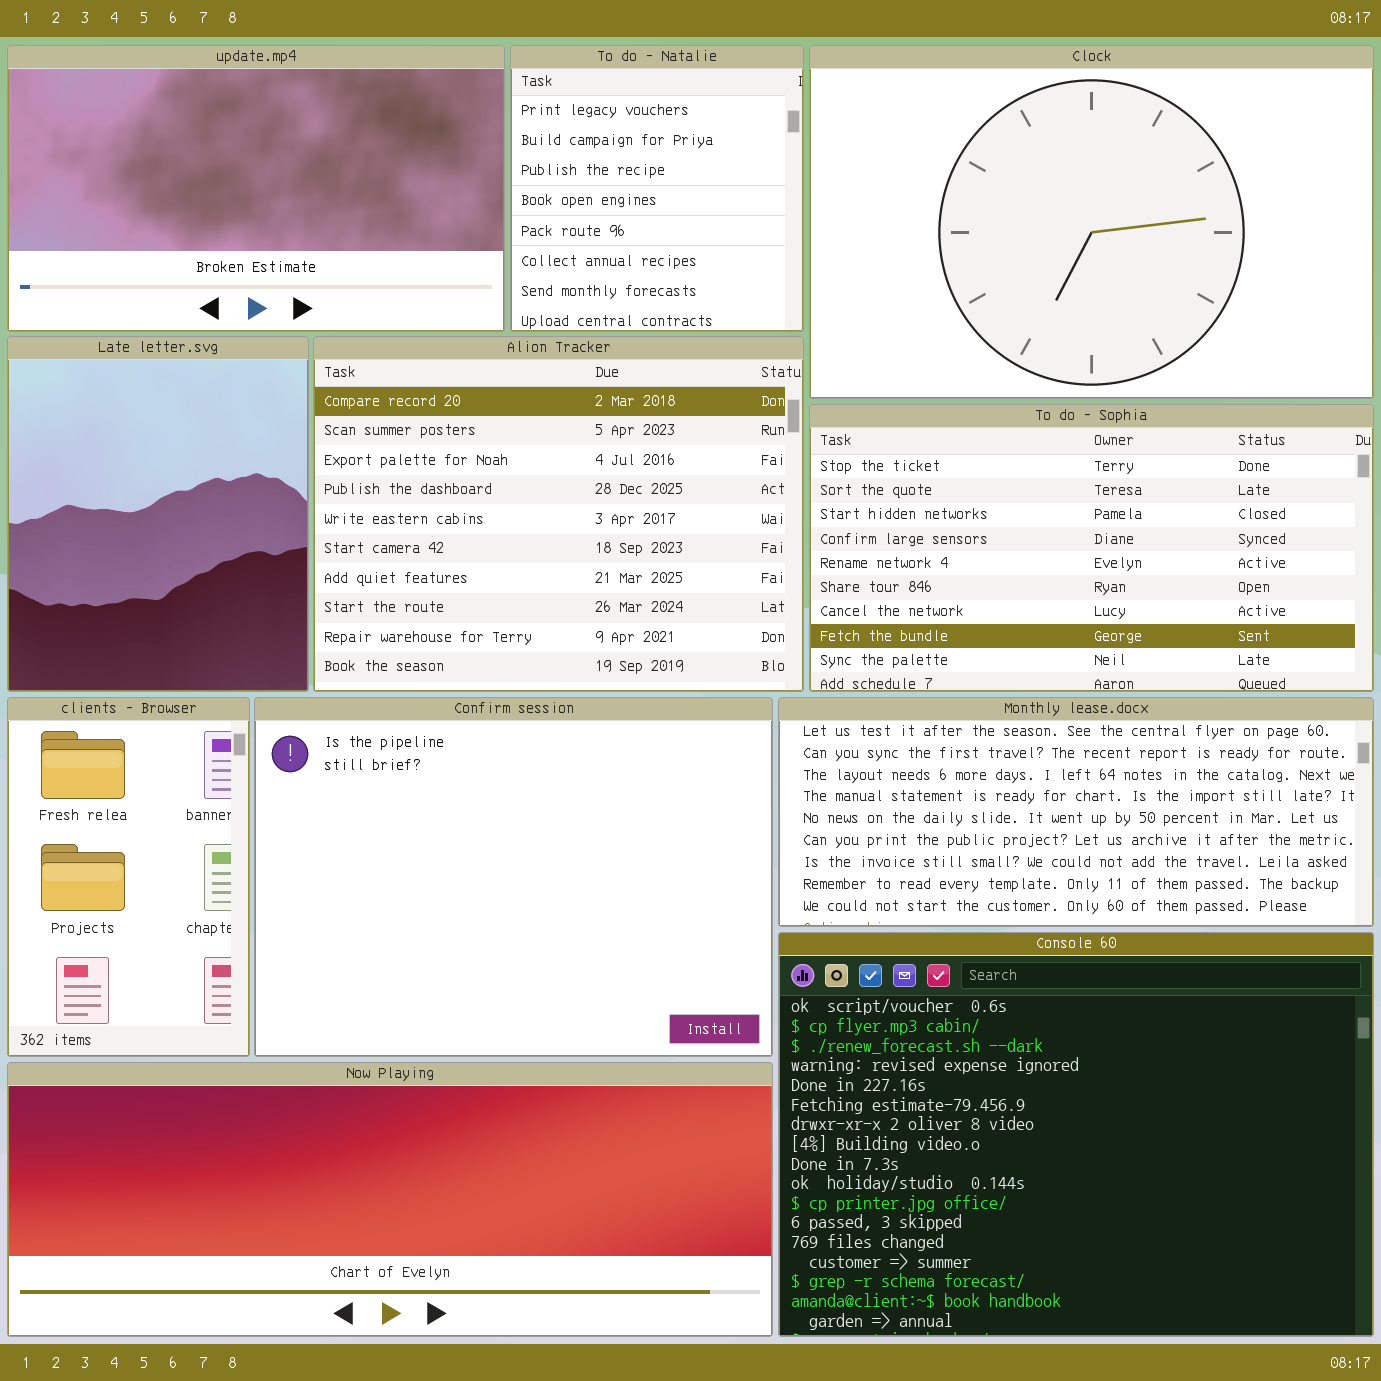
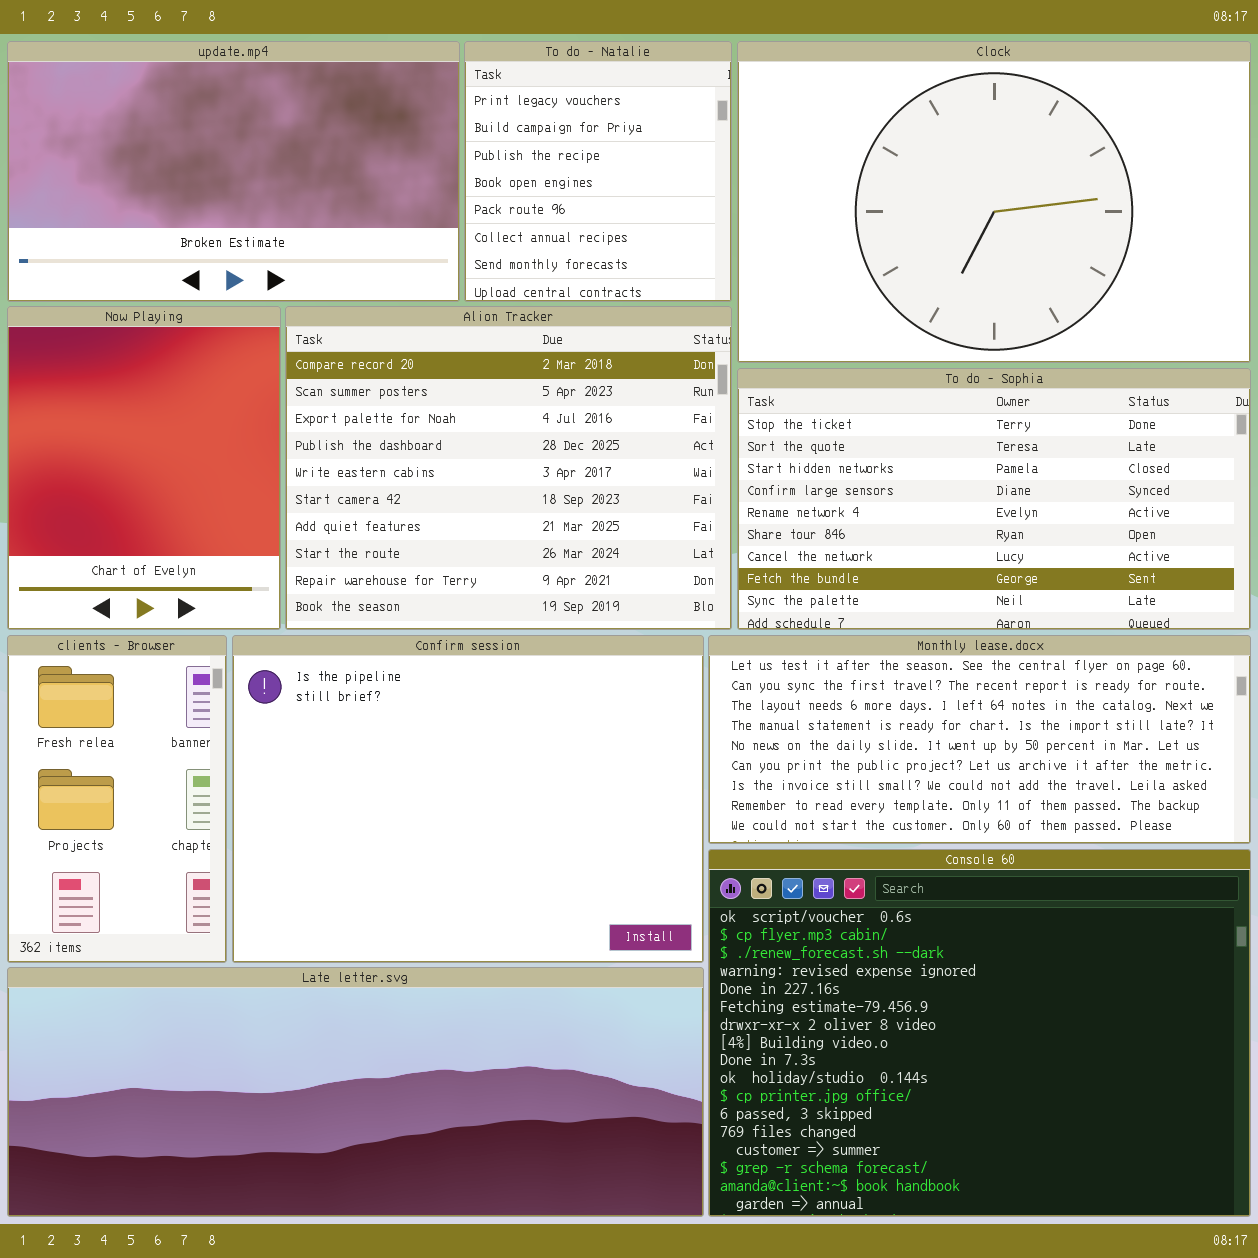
Late letter.svg: [7,336,309,692] -> [7,967,704,1217], moved, resized
Now Playing: [7,1062,773,1337] -> [7,306,281,630], moved, resized

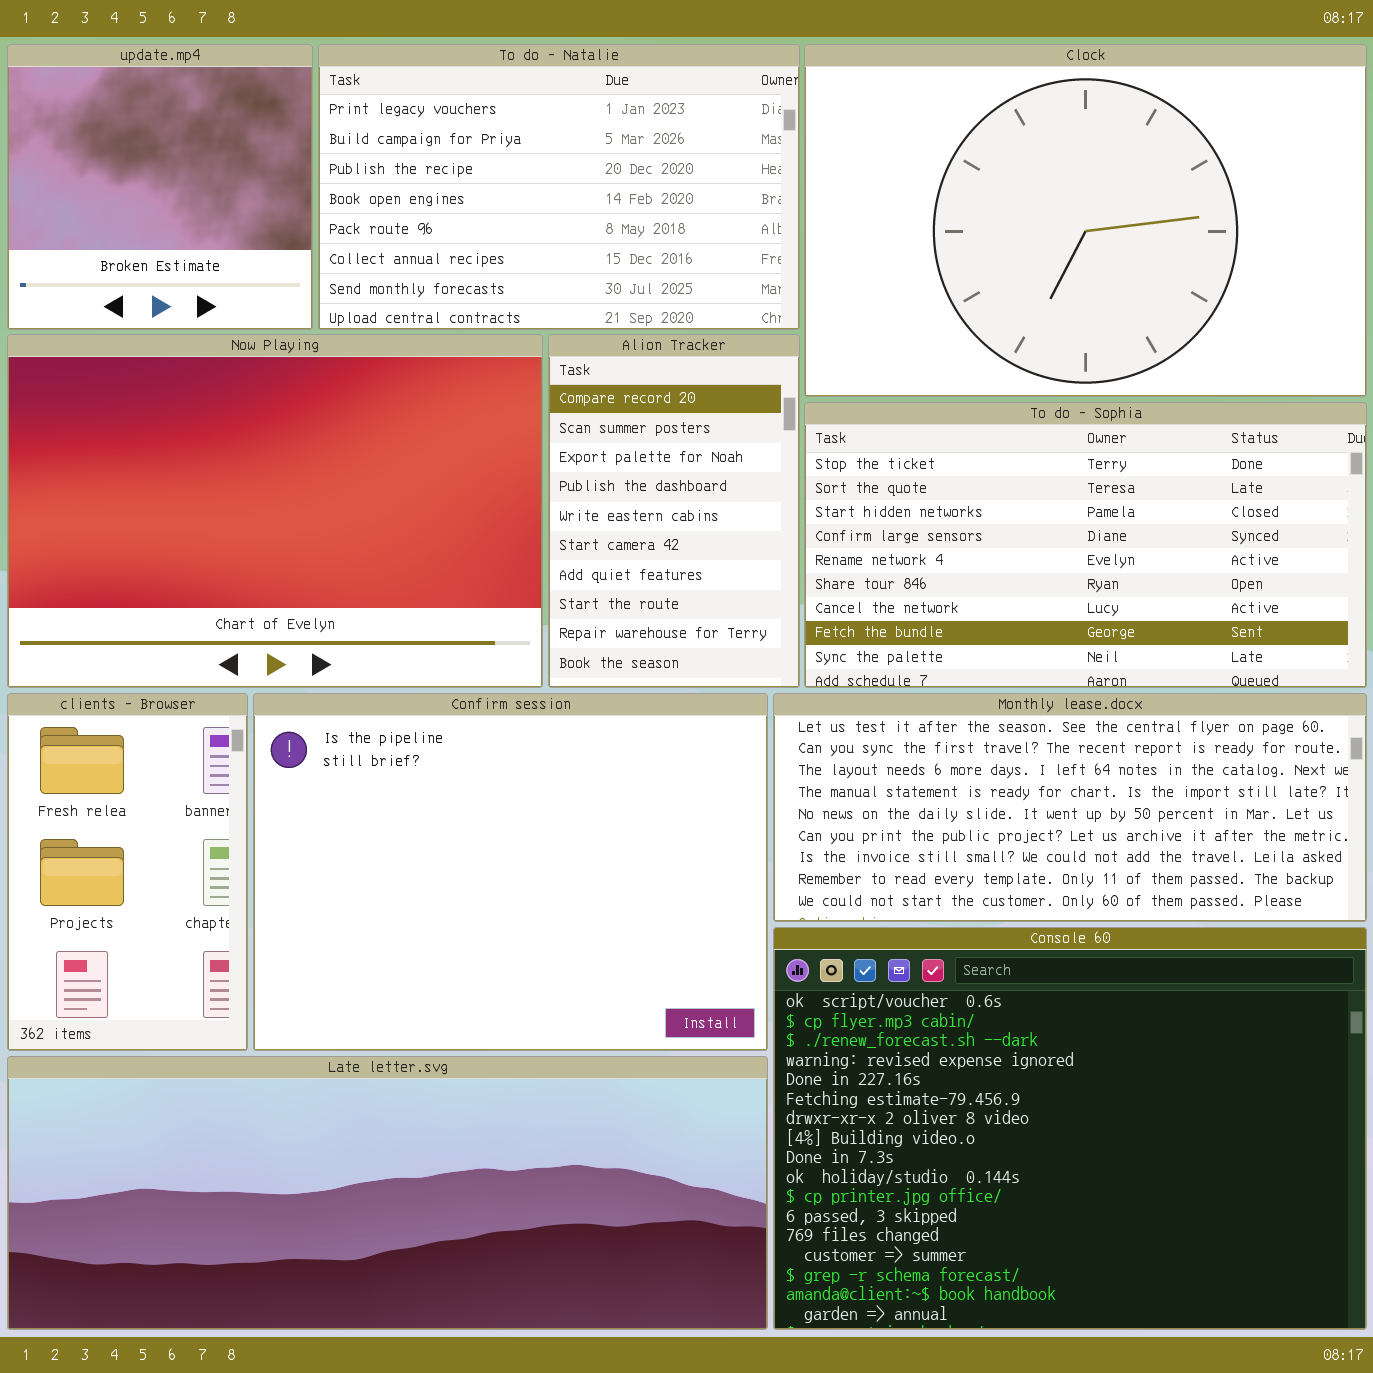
update.mp4: [7,41,460,302] -> [7,44,313,330], resized
To do - Natalie: [464,41,732,302] -> [318,44,800,330], resized
Now Playing: [7,306,281,630] -> [7,334,543,688], resized
Alion Tracker: [285,306,732,630] -> [548,334,800,688], resized

